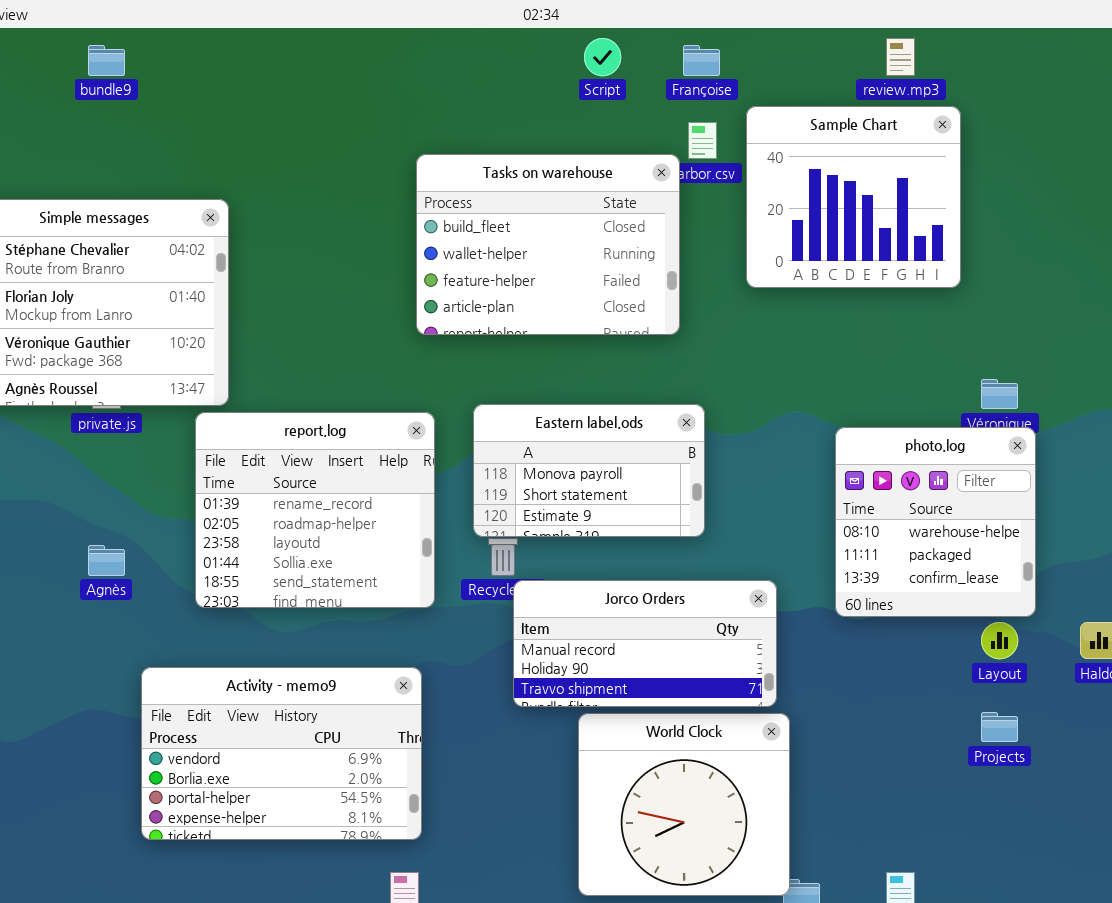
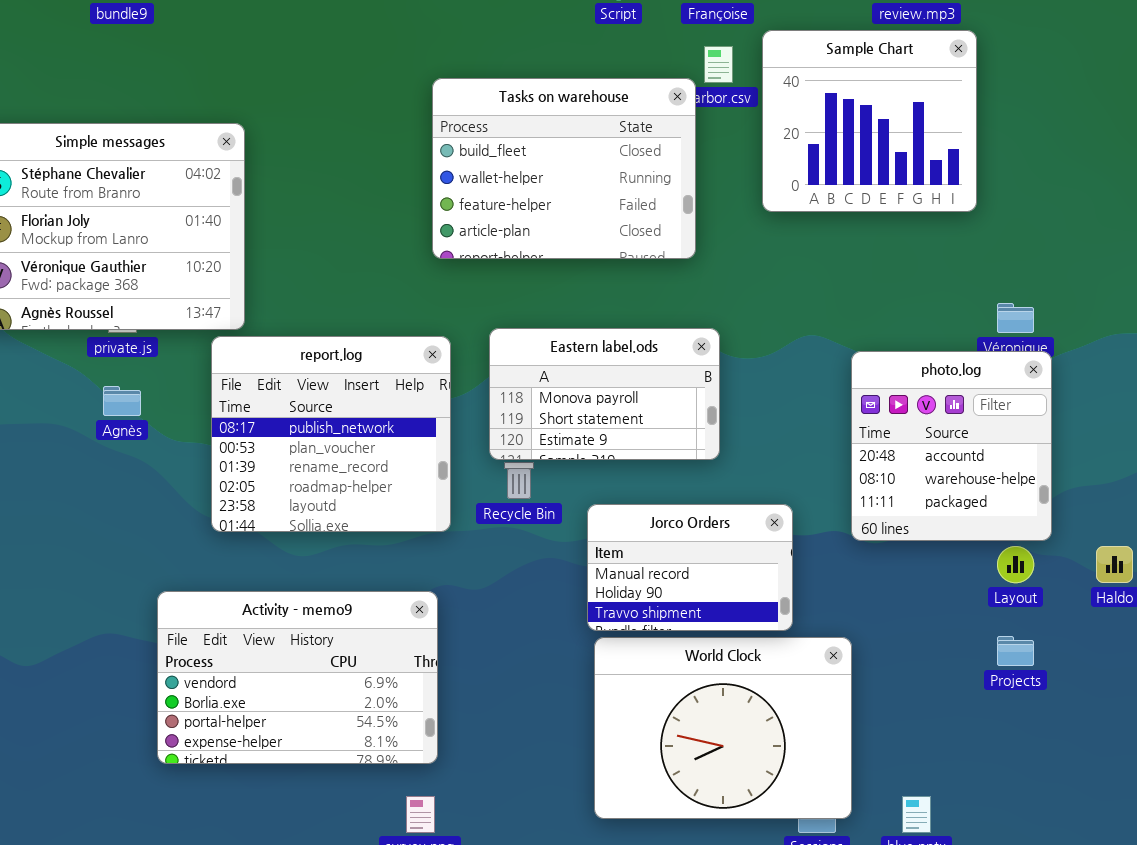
report.log: [195,412,435,608] -> [211,336,451,532], scrolled up 2 rows
photo.log: [835,427,1036,617] -> [851,351,1052,541], scrolled up 1 row
Agnès: [88,545,125,576] -> [103,386,141,416], moved
Jorco Orders: [513,580,777,707] -> [587,504,793,631], resized
World Clock: [578,713,790,896] -> [594,637,852,819], resized

